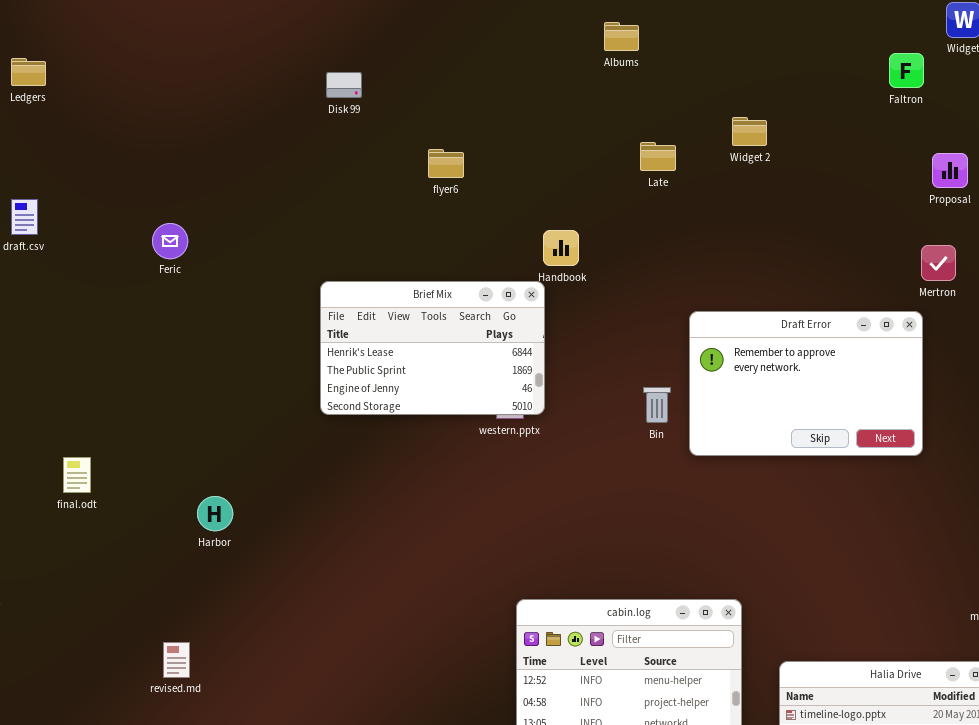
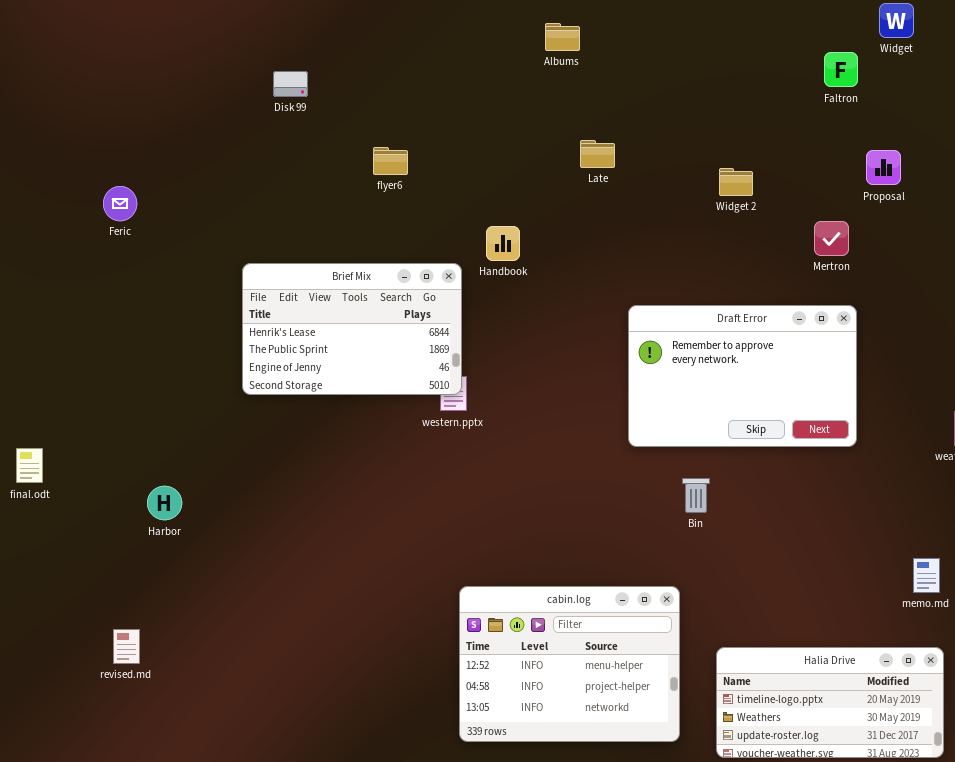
Widget 2: [732,117,767,146] -> [719,168,753,196], moved
Feric: [152,223,188,259] -> [103,186,137,221], moved
Mertron: [921,245,956,281] -> [814,221,849,256], moved
Brief Mix: [320,281,545,415] -> [242,263,462,395], moved
Bin: [643,387,671,423] -> [682,478,710,513], moved

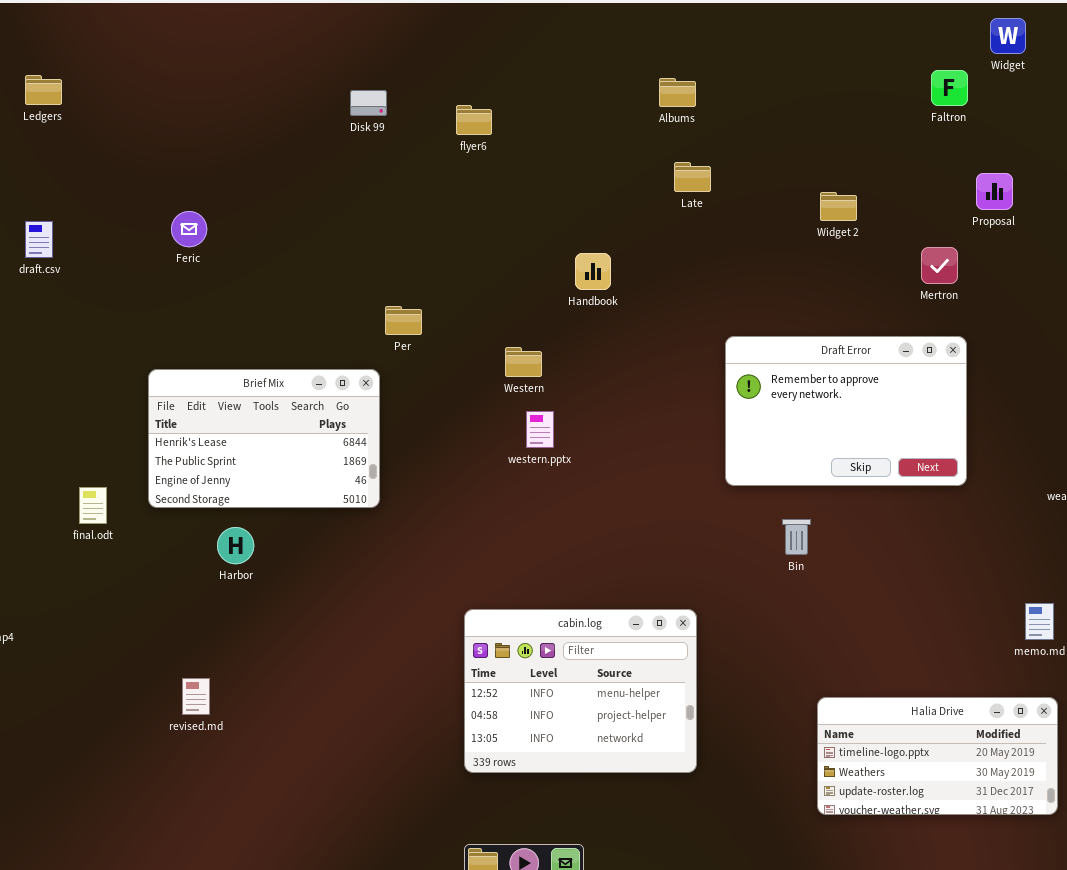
Albums: [545,23,580,51] -> [659,78,696,107], moved
flyer6: [373,147,408,175] -> [456,105,492,135], moved
Brief Mix: [242,263,462,395] -> [148,369,380,508], moved
cabin.log: [459,586,680,742] -> [464,609,697,773], moved

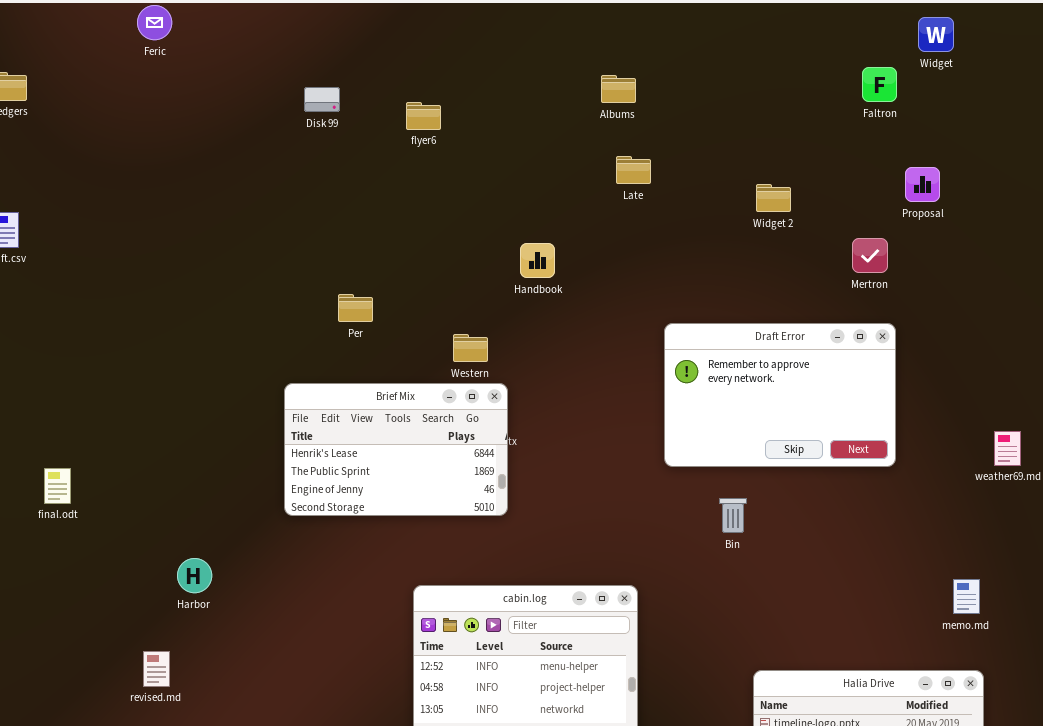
Feric: [171,211,207,247] -> [137,5,172,40], moved
Brief Mix: [148,369,380,508] -> [284,383,508,516], moved
Harbor: [217,527,254,564] -> [177,558,212,593], moved

